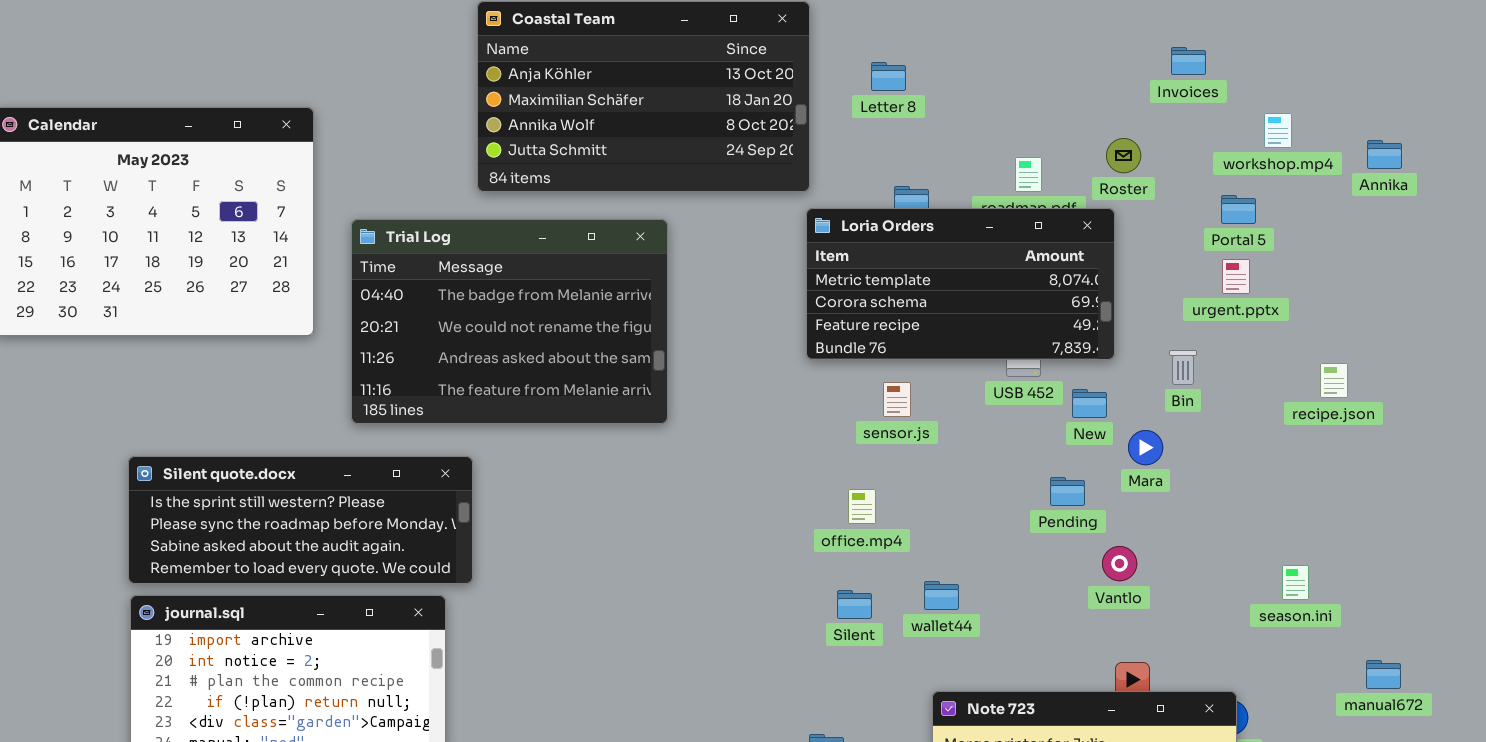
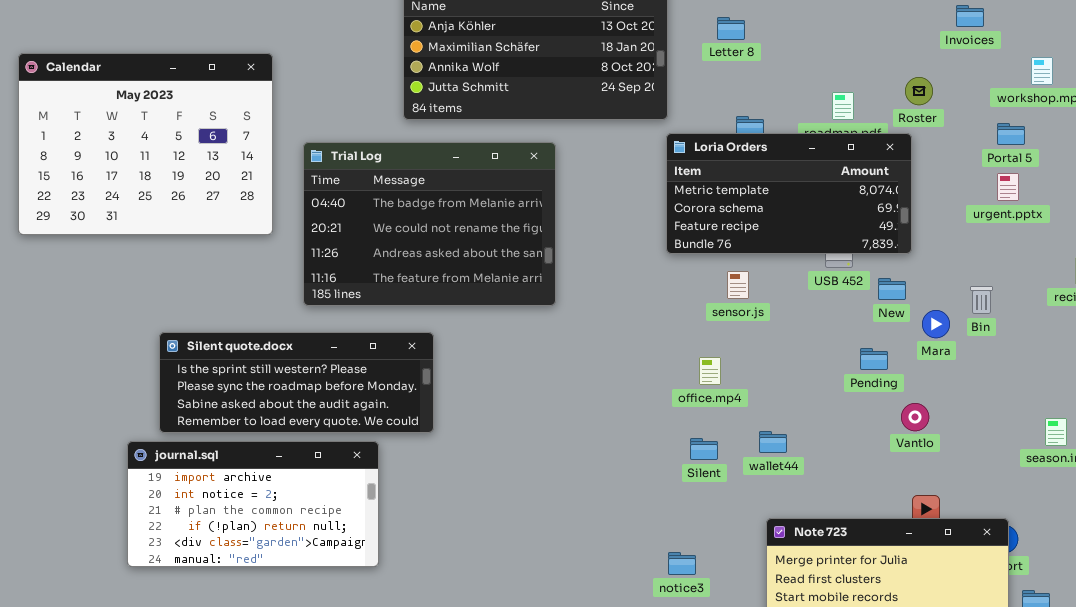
Bin: [1169,350,1197,385] -> [970,286,993,314], moved
Silent quote.docx: [128,456,473,584] -> [159,332,434,433], moved

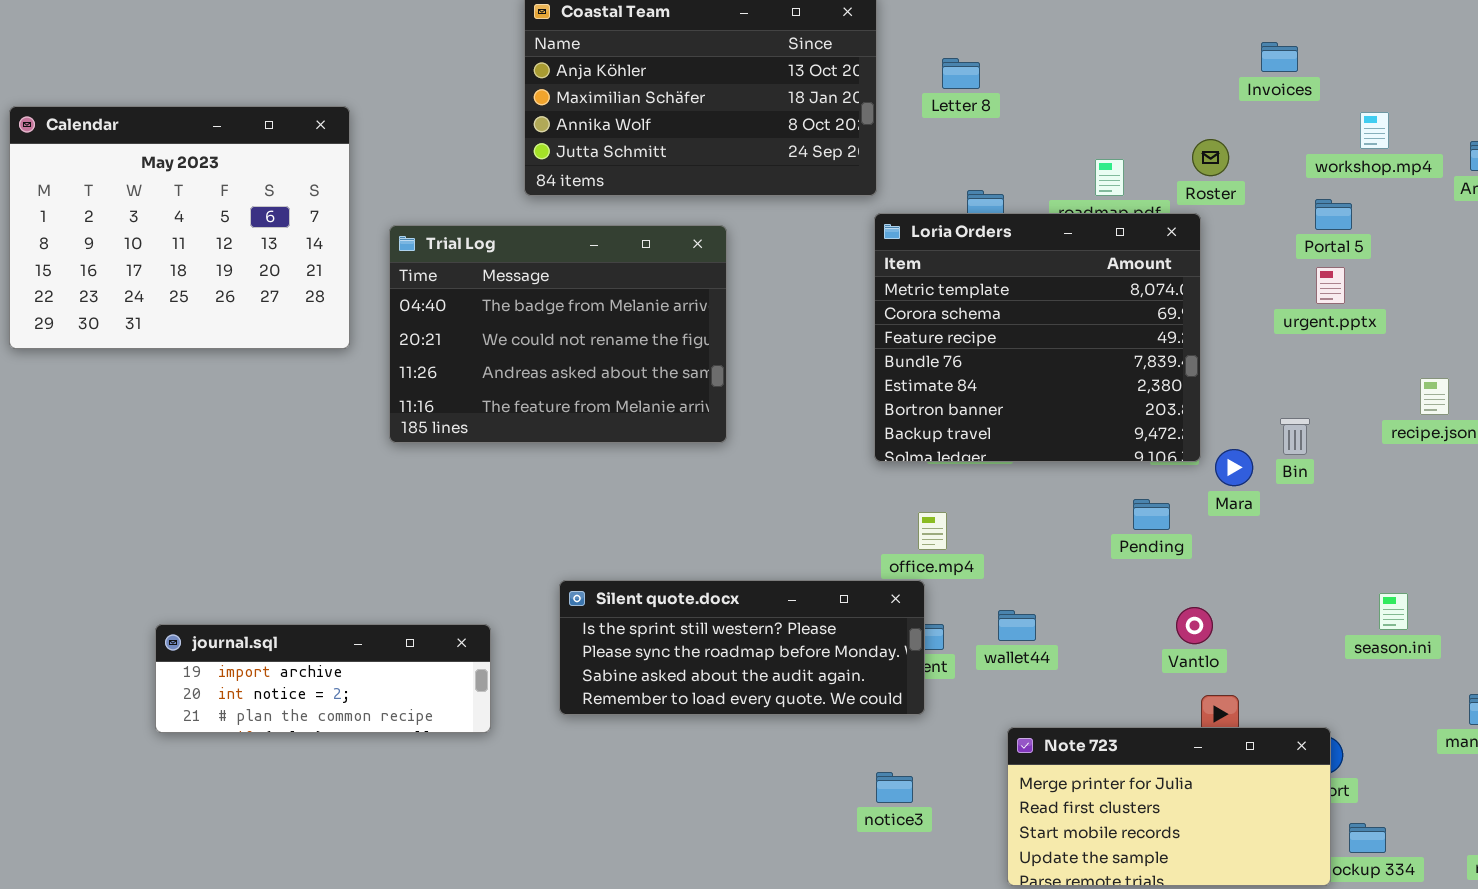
Loria Orders: [666,133,912,254] -> [874,213,1201,462], resized
Silent quote.docx: [159,332,434,433] -> [559,580,925,715], moved
Vantlo: [901,403,929,431] -> [1176,607,1213,644], moved
journal.sql: [127,441,379,567] -> [155,624,491,733], resized

